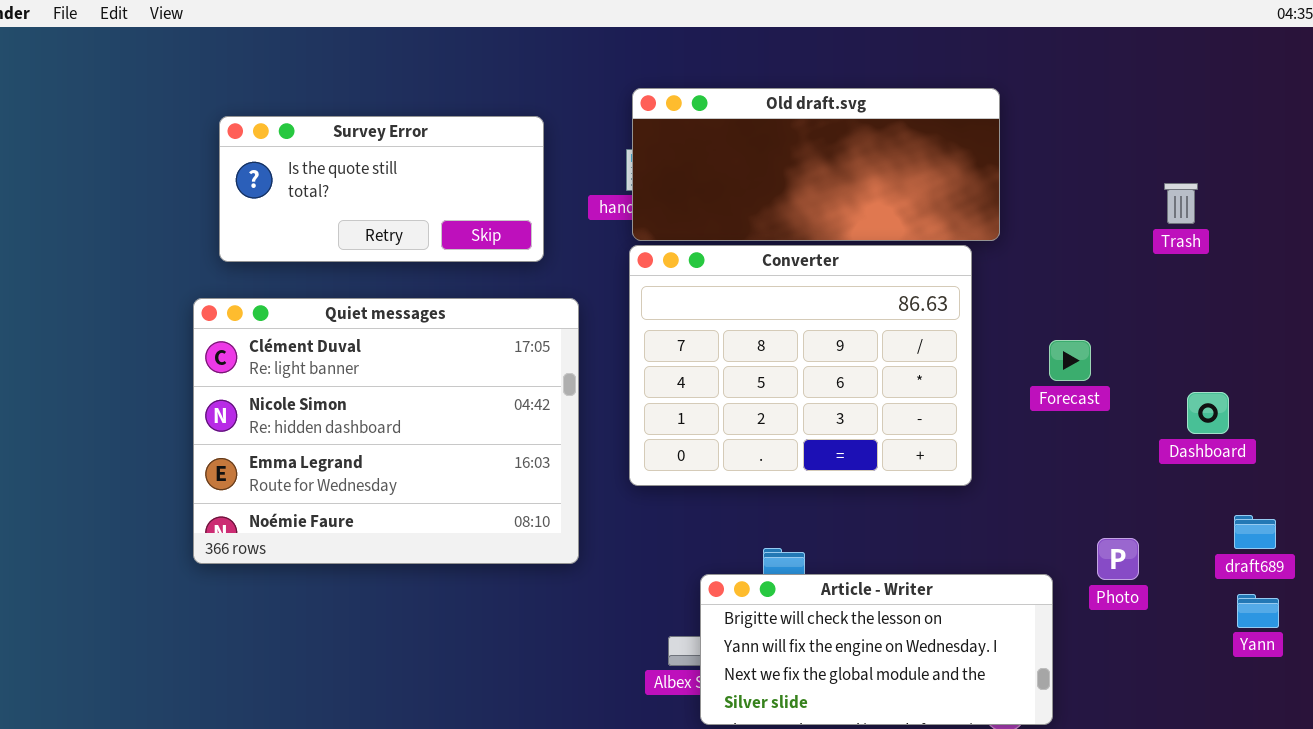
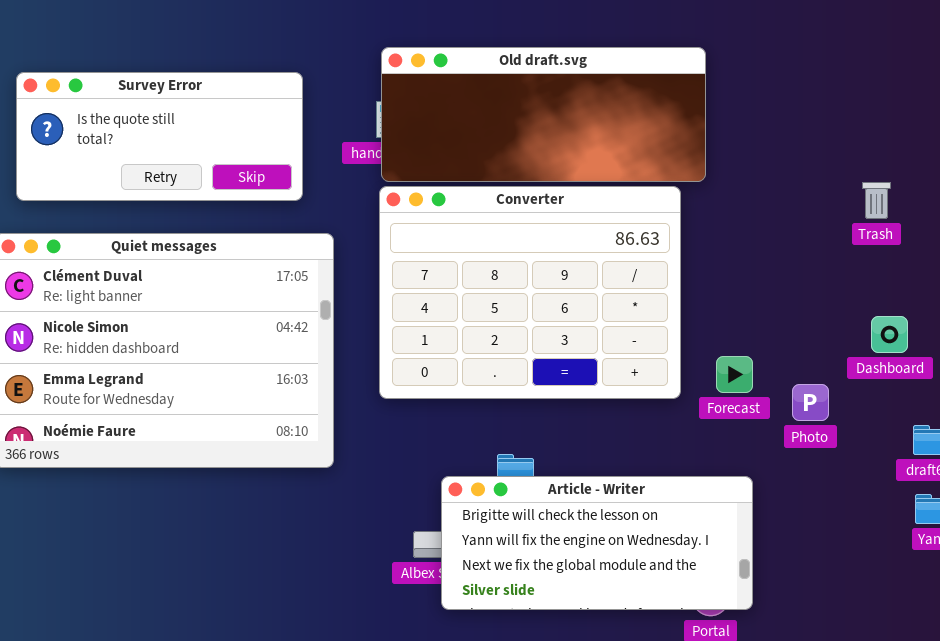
Trash: [1164,183,1198,224] -> [862,182,891,219], moved
Forecast: [1049,340,1091,381] -> [716,356,753,393], moved
Photo: [1097,538,1139,580] -> [792,384,829,421], moved

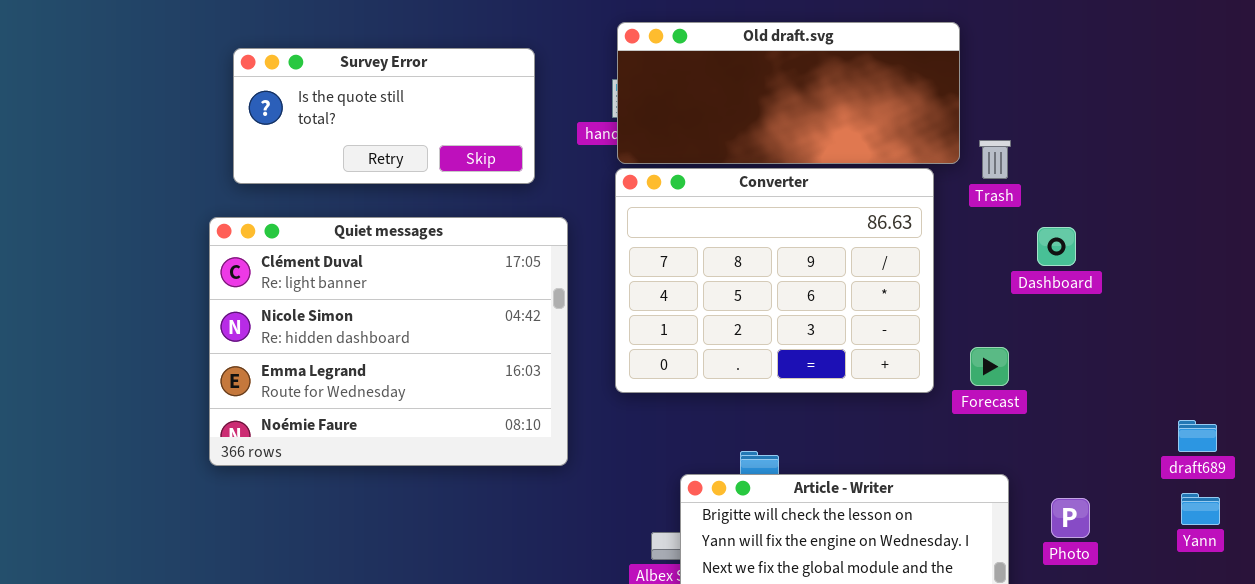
Trash: [862,182,891,219] -> [979,140,1011,179], moved
Dashboard: [871,316,908,353] -> [1037,227,1076,266], moved
Photo: [792,384,829,421] -> [1051,498,1090,538], moved

